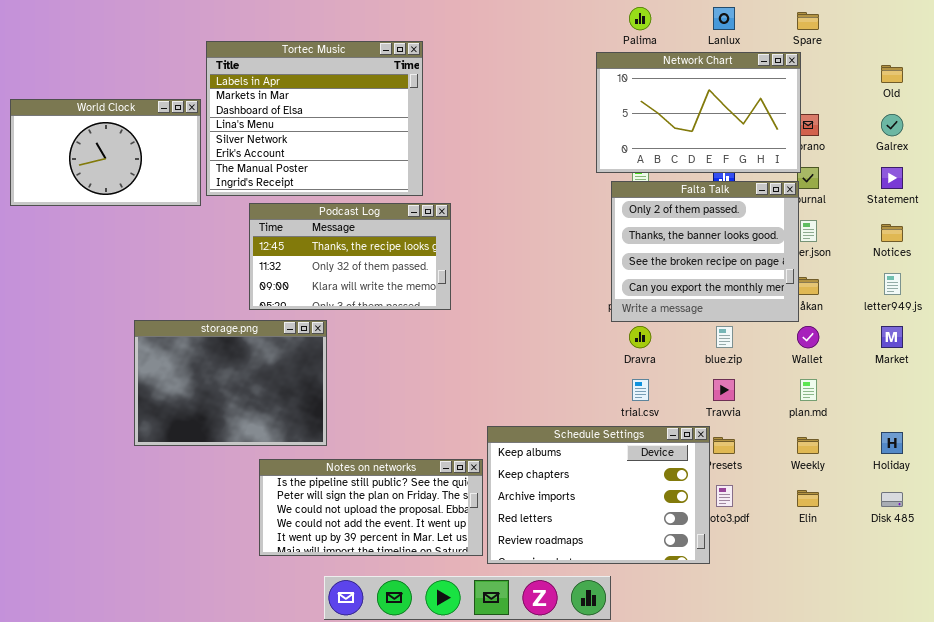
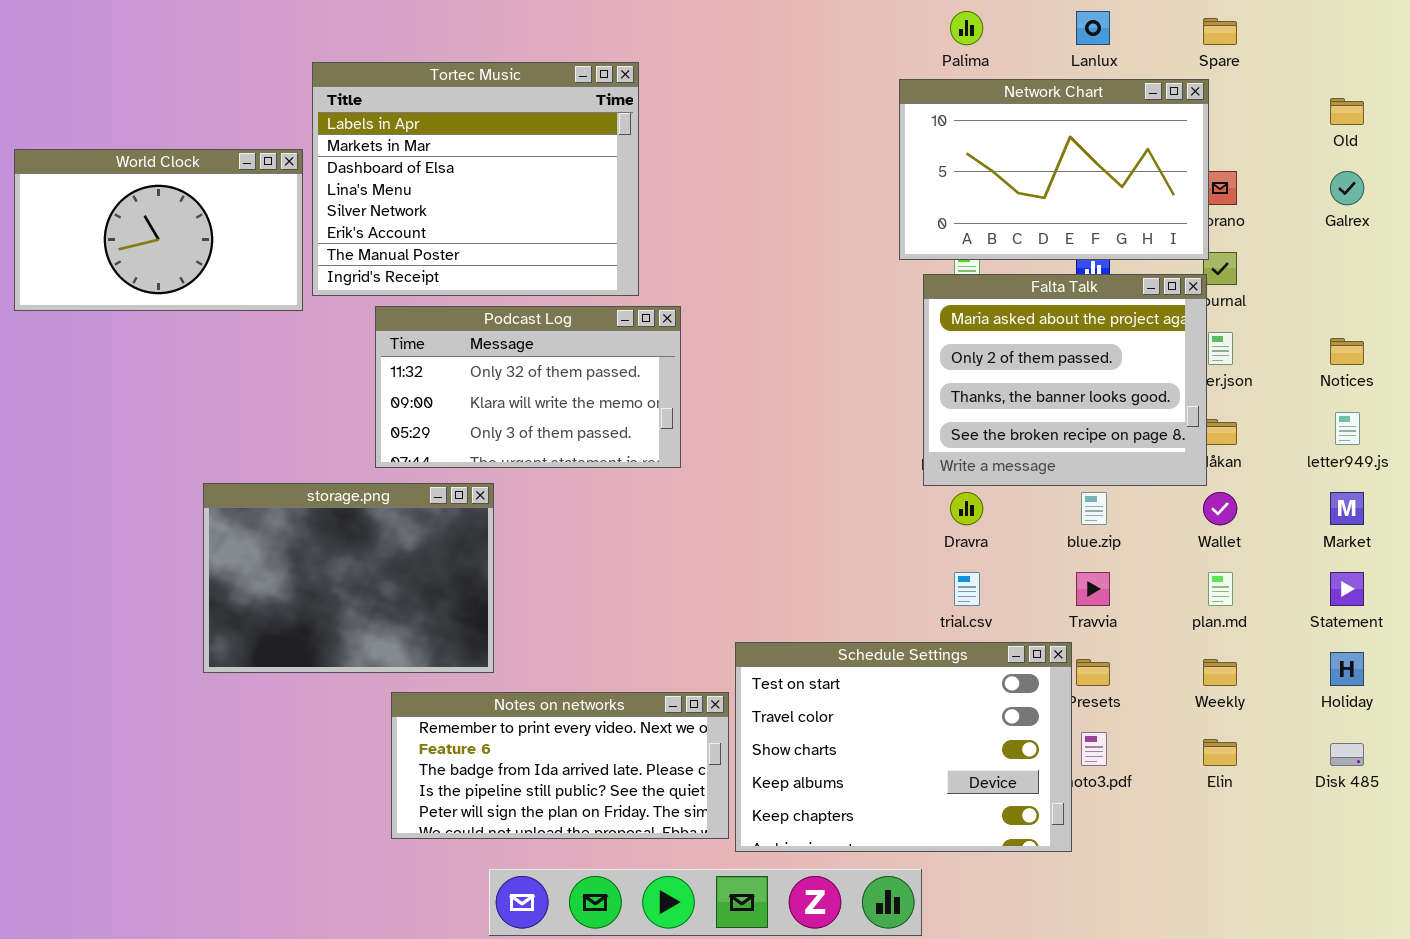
Statement: [881,167,903,189] -> [1330,572,1364,606], moved
Falta Talk: [611,181,799,322] -> [923,274,1207,486], scrolled up 1 row
Podcast Log: [249,203,451,310] -> [375,306,681,468], scrolled down 1 row
Schedule Settings: [487,426,710,564] -> [735,642,1072,852], scrolled up 3 rows
Notes on networks: [259,459,483,556] -> [391,692,729,839], scrolled up 3 rows

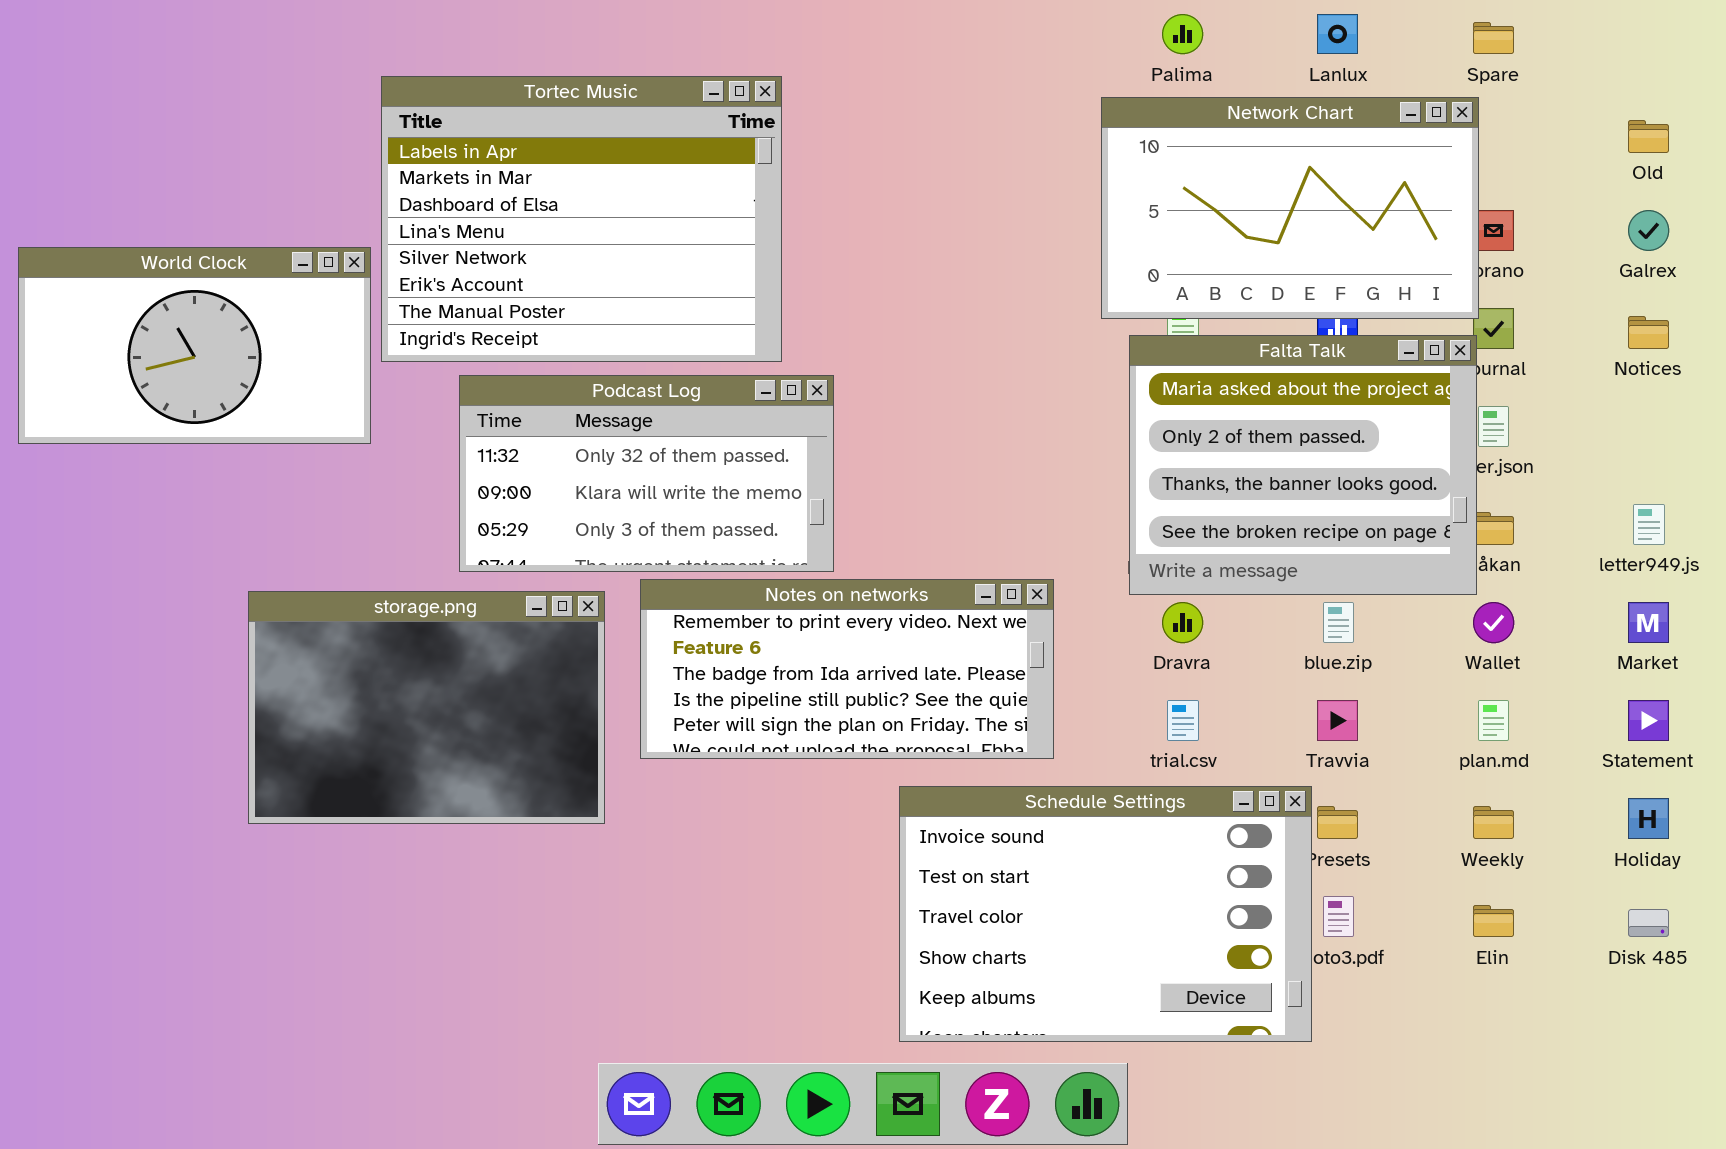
World Clock: [14,149,303,311] -> [18,247,371,444], moved
Notices: [1330,338,1364,365] -> [1628,316,1669,349], moved
Schedule Settings: [735,642,1072,852] -> [899,786,1312,1042], scrolled up 1 row
Notes on networks: [391,692,729,839] -> [640,579,1054,759], moved

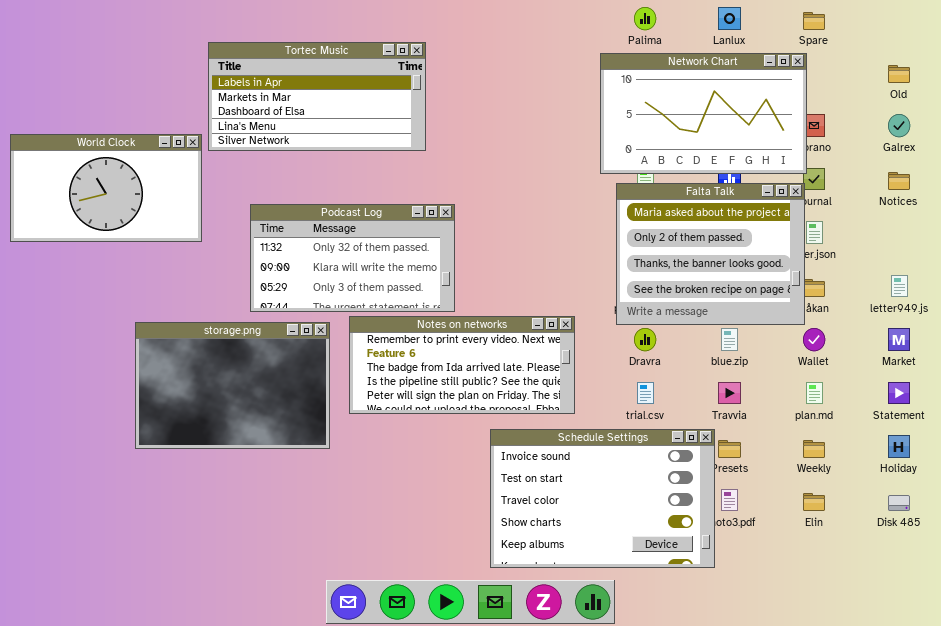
Tortec Music: [381,76,782,362] -> [208,42,426,151], resized

